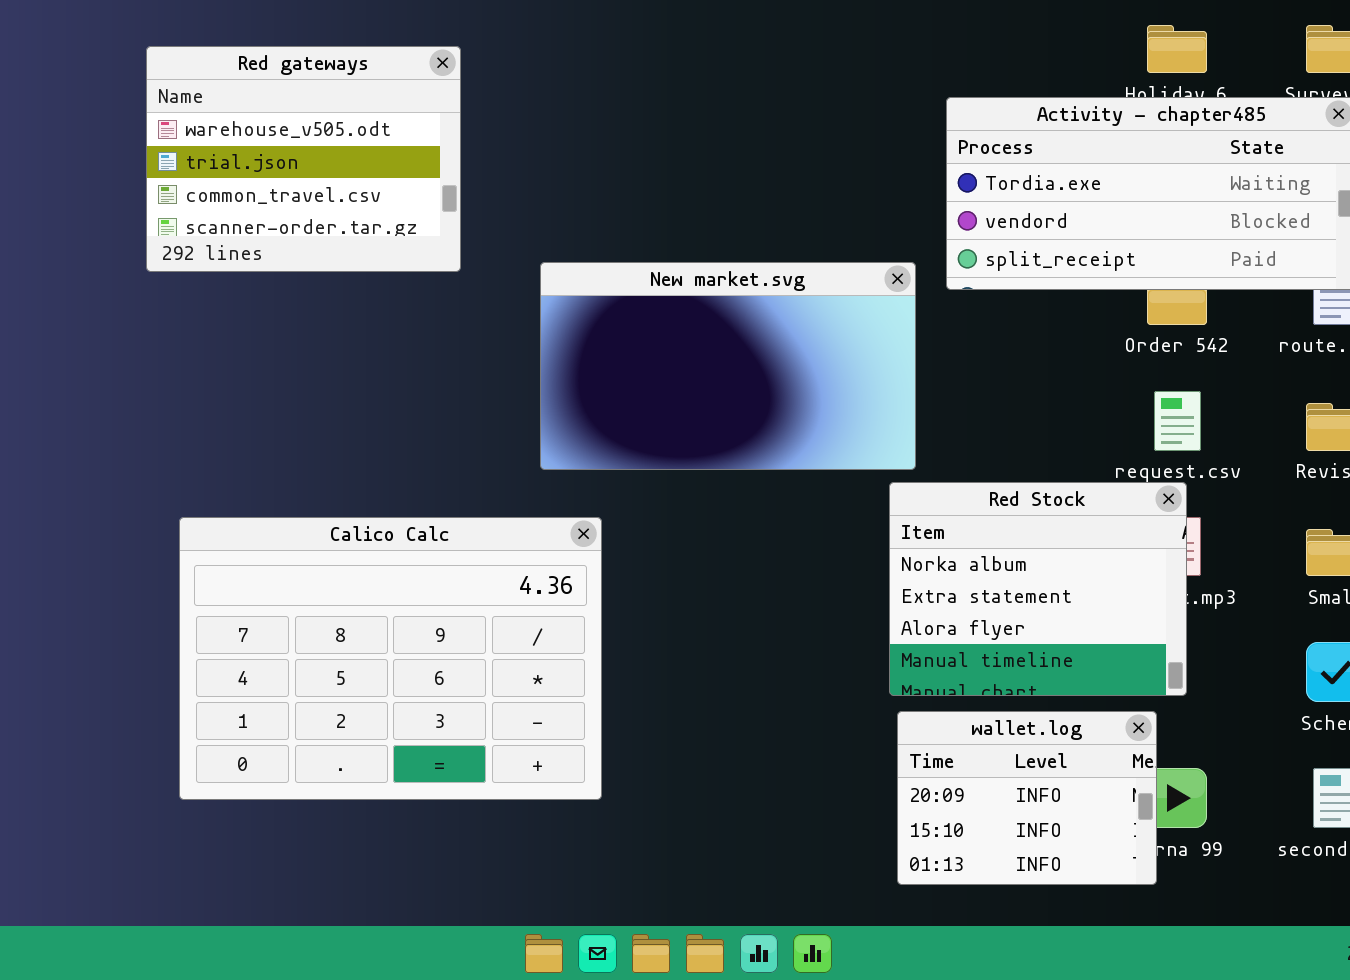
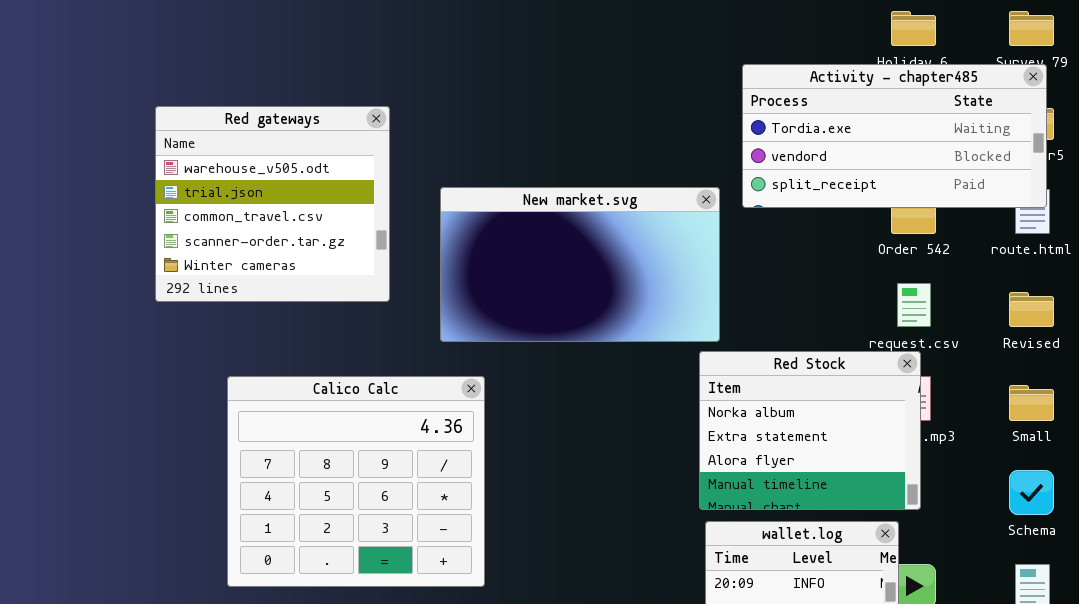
Red gateways: [146,46,461,272] -> [155,106,390,302], moved, resized
Calico Calc: [179,517,602,800] -> [227,376,485,587], resized

